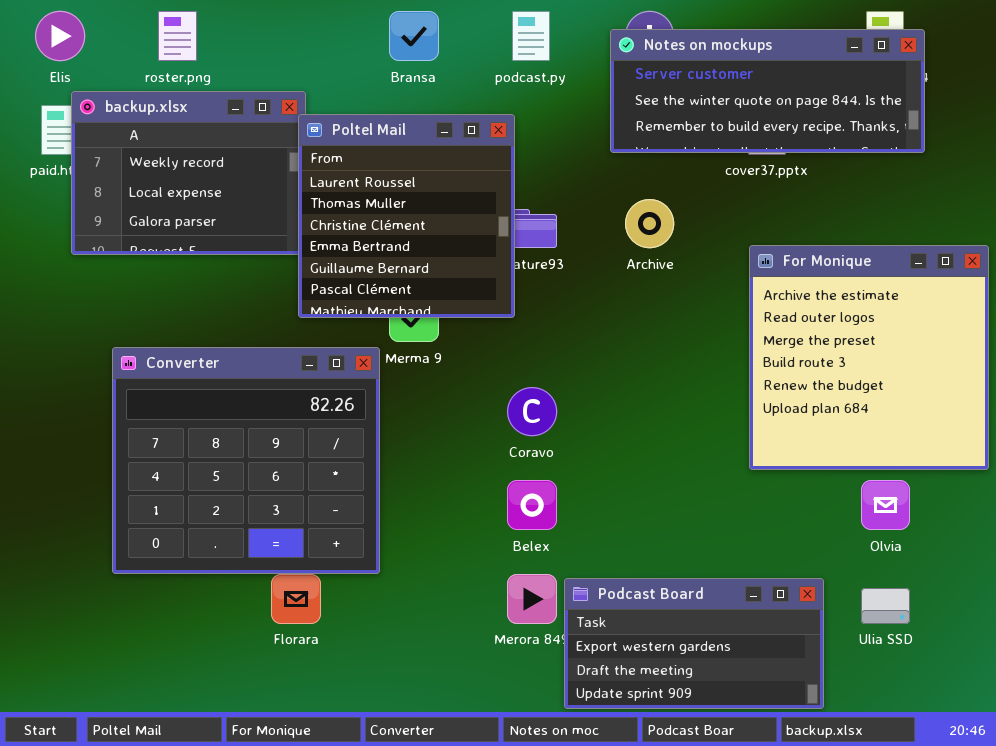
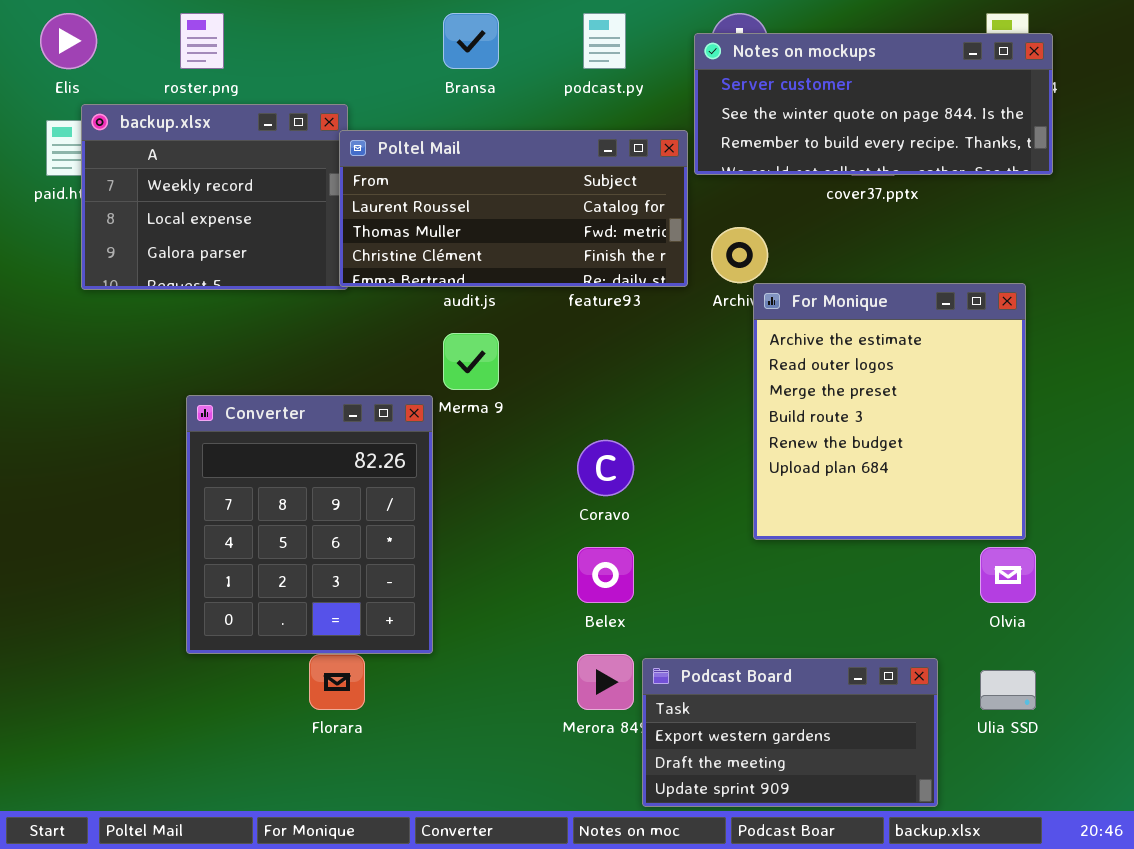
Poltel Mail: [298,114,515,318] -> [339,130,688,287], resized
For Monique: [749,245,989,470] -> [753,283,1026,540], moved
Converter: [112,347,380,574] -> [186,395,433,654], resized

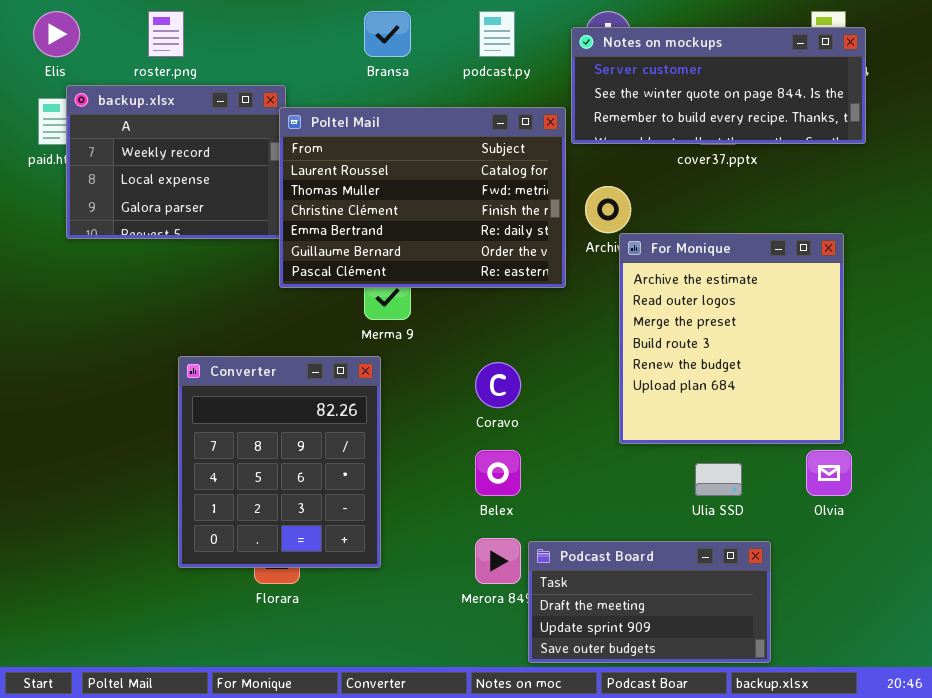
Poltel Mail: [339,130,688,287] -> [279,107,566,288], resized
Converter: [186,395,433,654] -> [178,356,381,568], moved
Podcast Board: [642,658,938,807] -> [528,541,771,663], scrolled down 1 row
Ulia SSD: [980,670,1036,710] -> [695,463,742,496], moved

